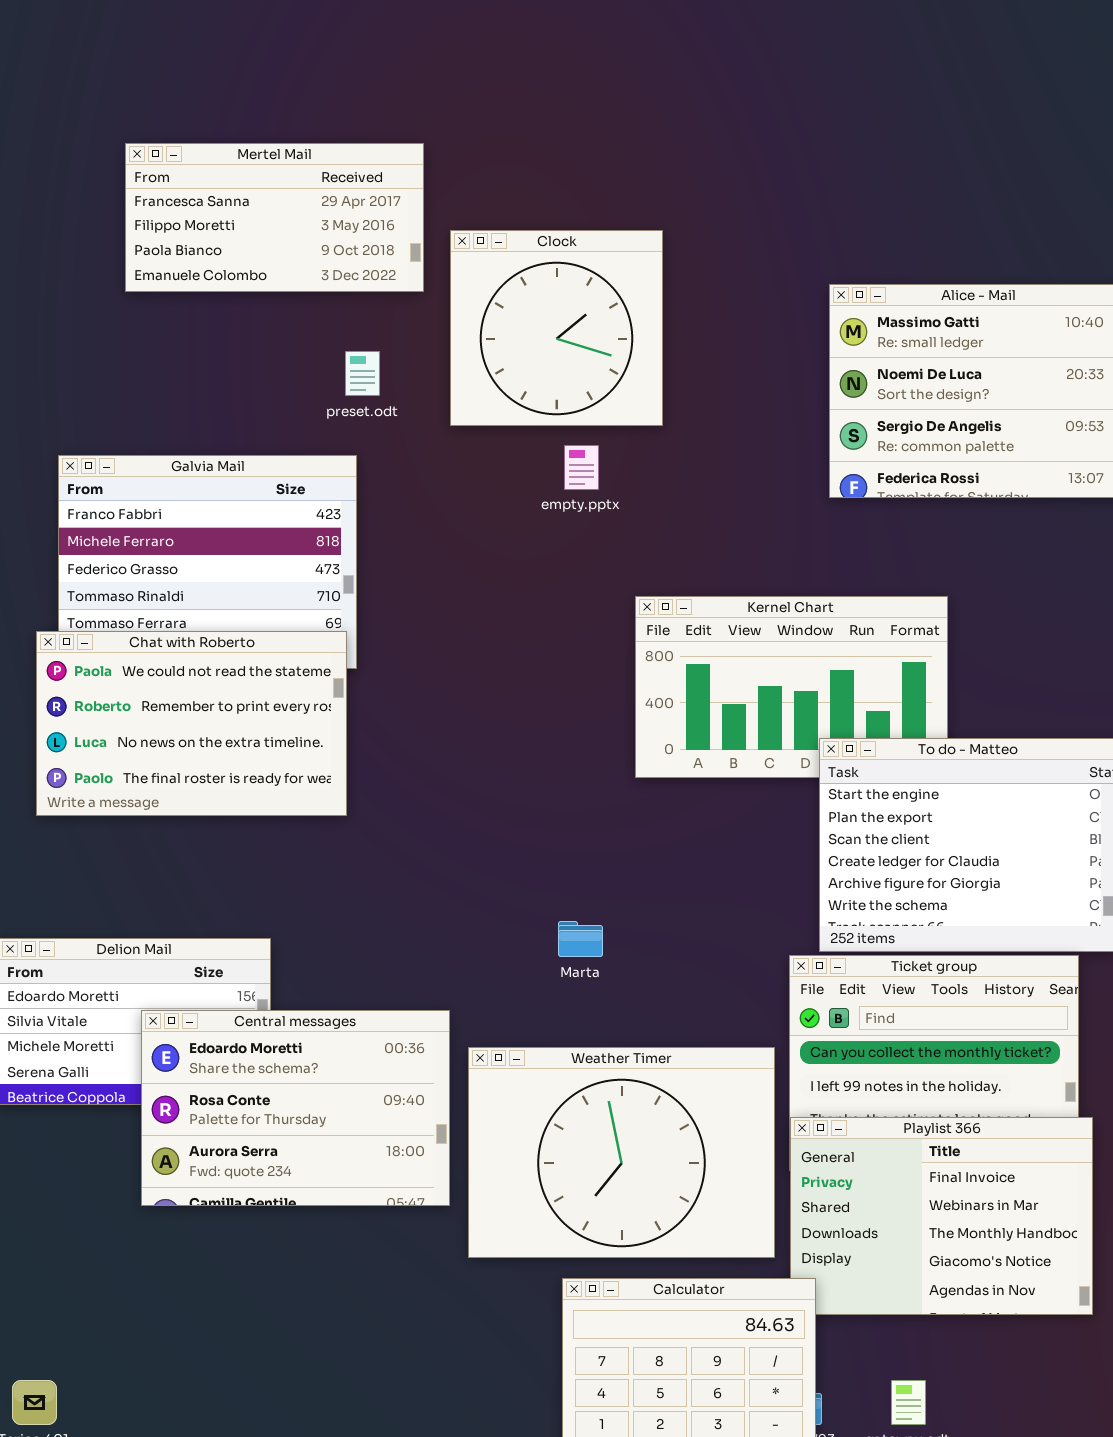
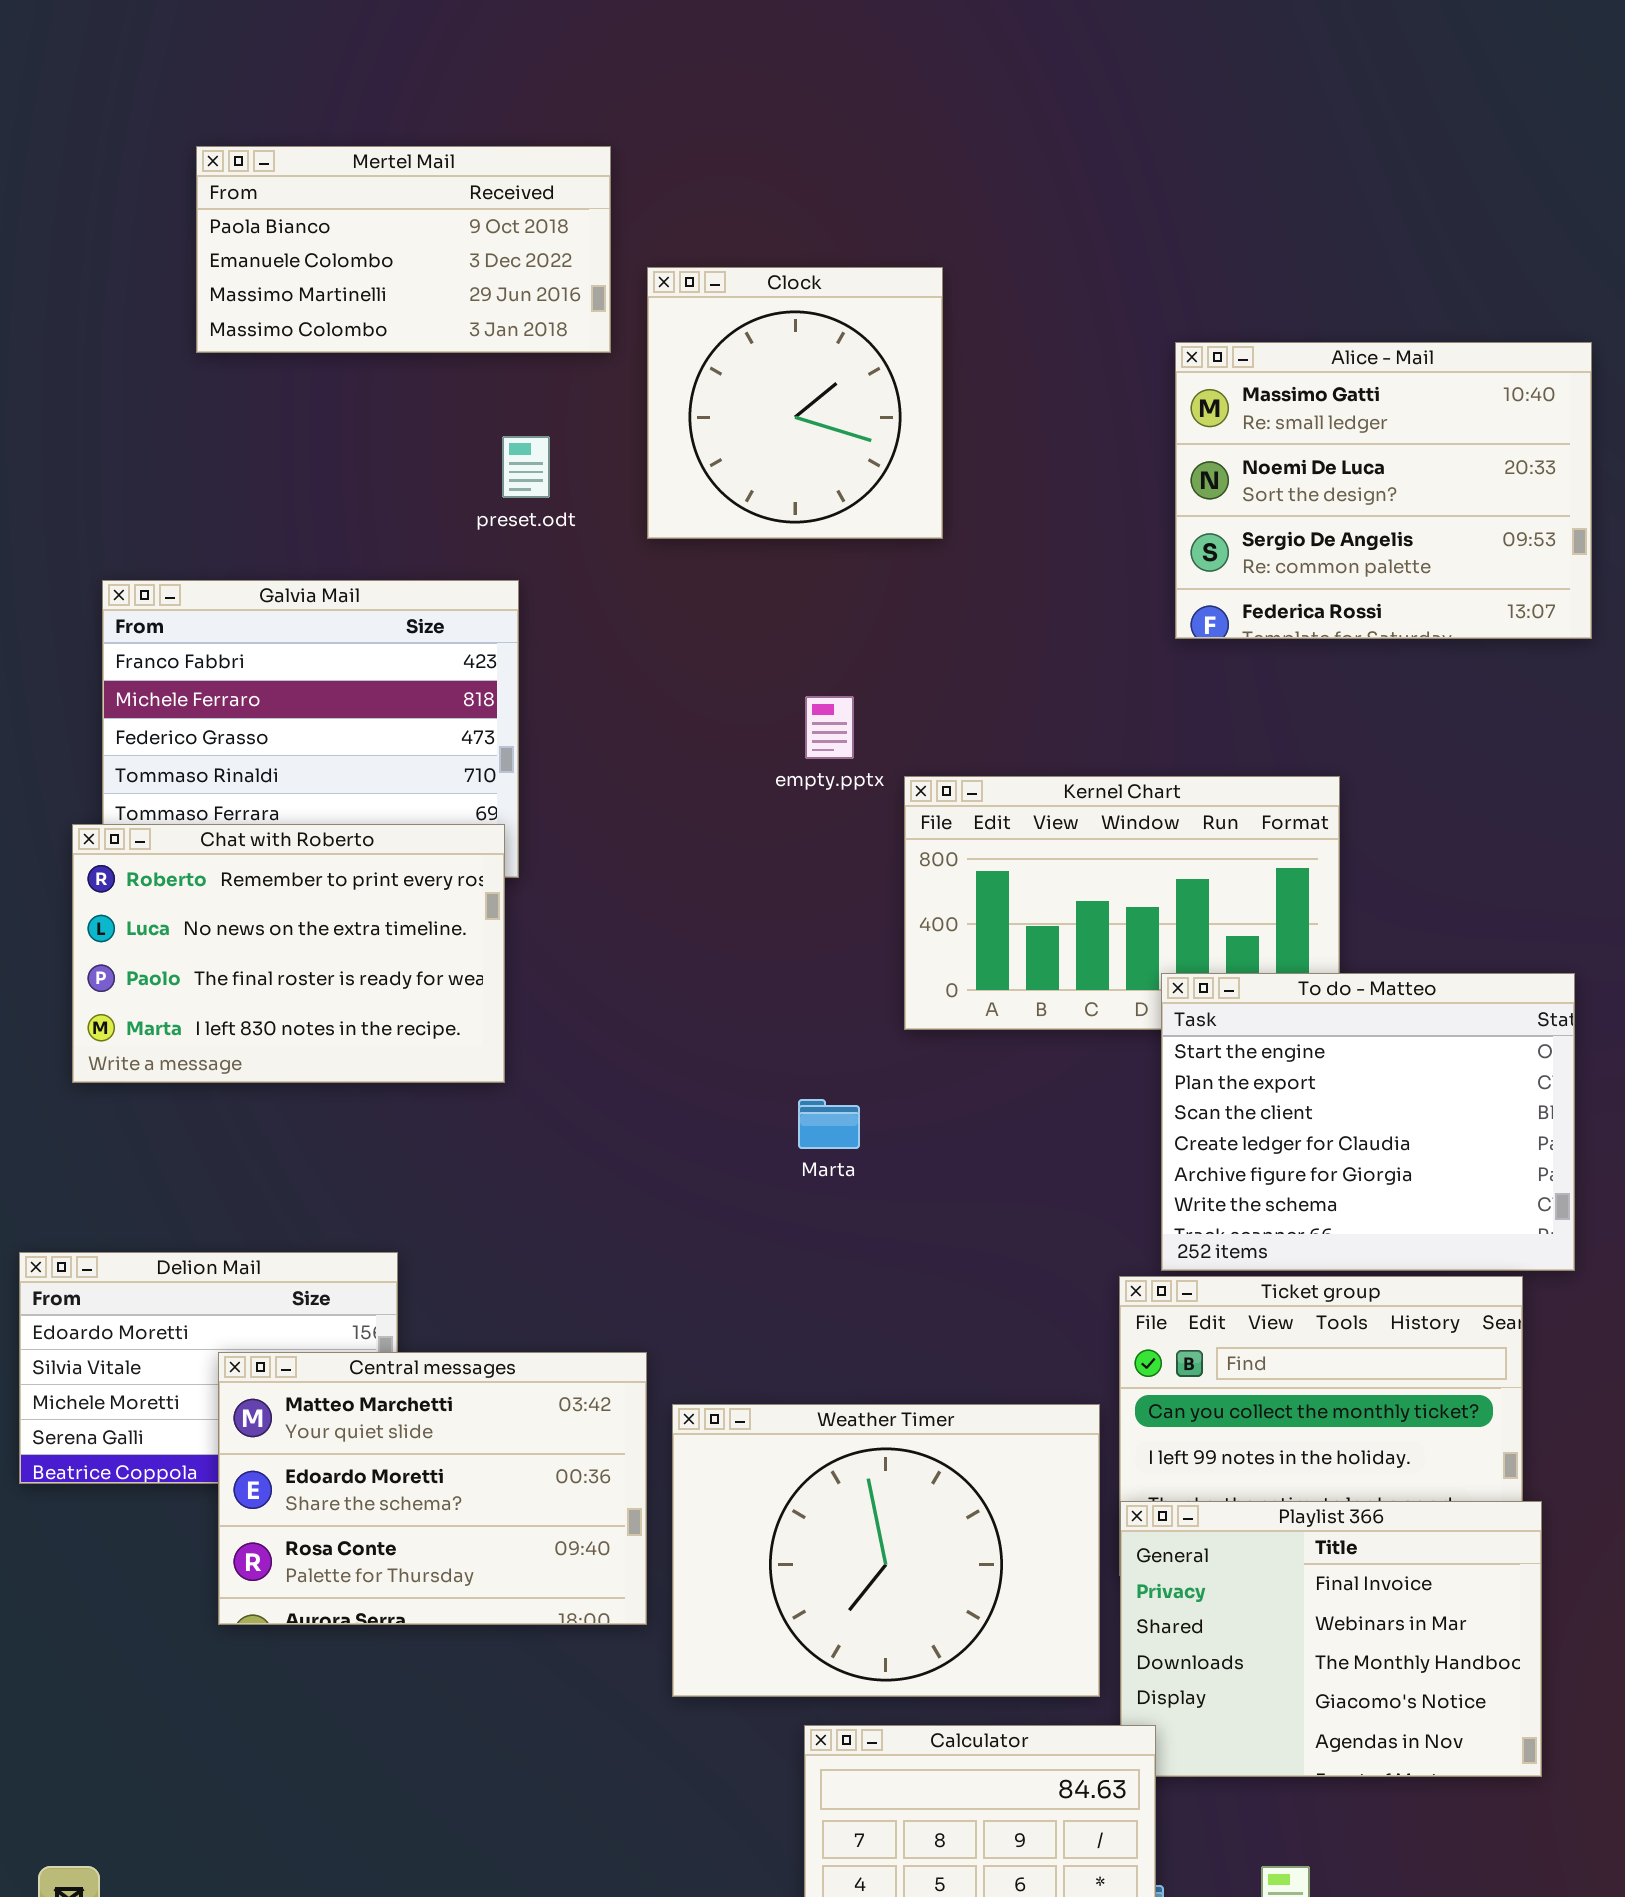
Mertel Mail: [125,143,424,292] -> [196,146,611,353], scrolled down 2 rows
empty.pptx: [564,445,599,490] -> [805,696,854,759], moved
Chat with Roberto: [36,631,347,816] -> [72,824,505,1083], scrolled down 1 row
Marta: [558,921,603,957] -> [798,1099,860,1149], moved
Central messages: [141,1010,450,1206] -> [218,1352,647,1625], scrolled up 1 row

